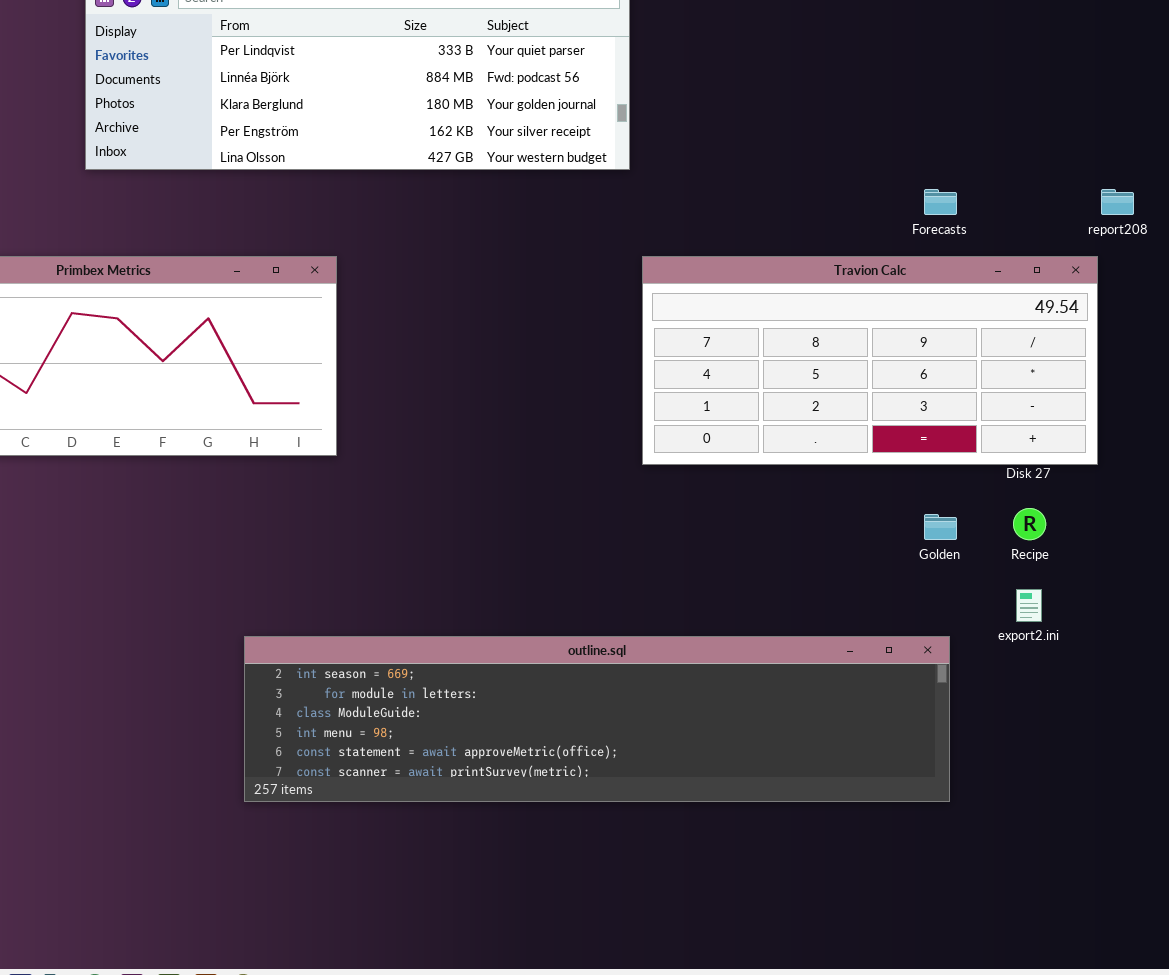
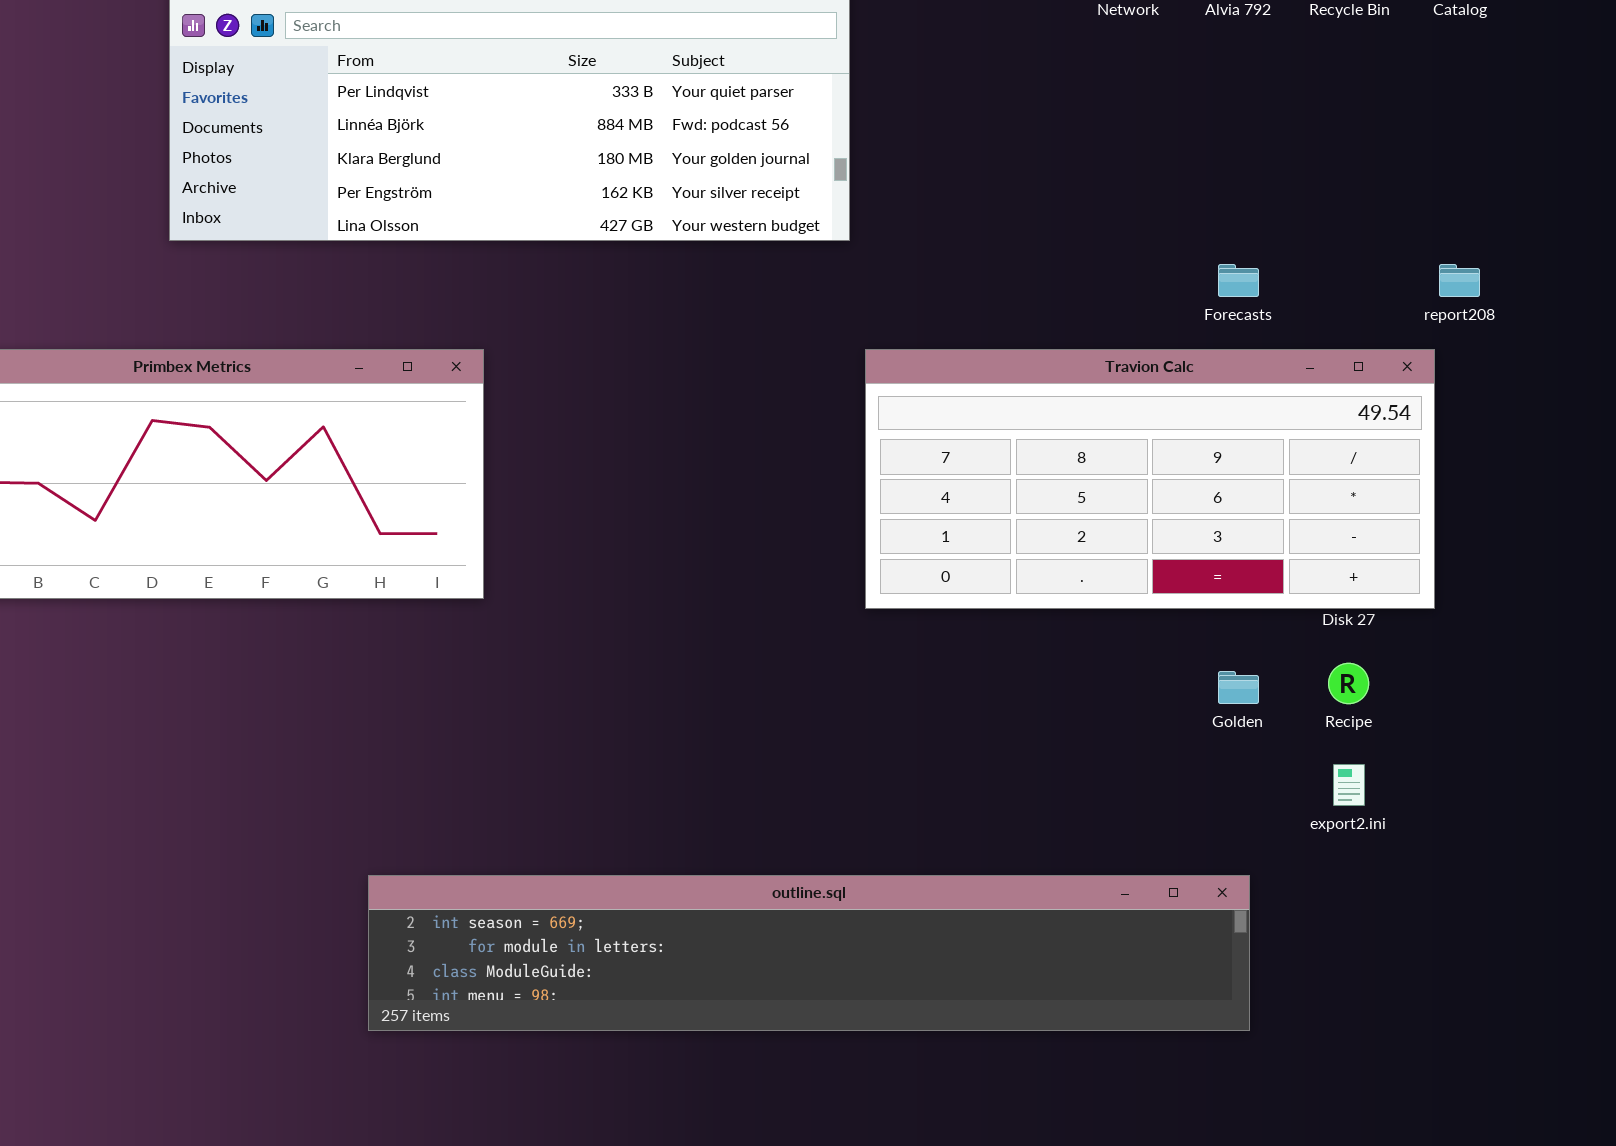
outline.sql: [244,636,950,802] -> [368,875,1250,1031], resized

